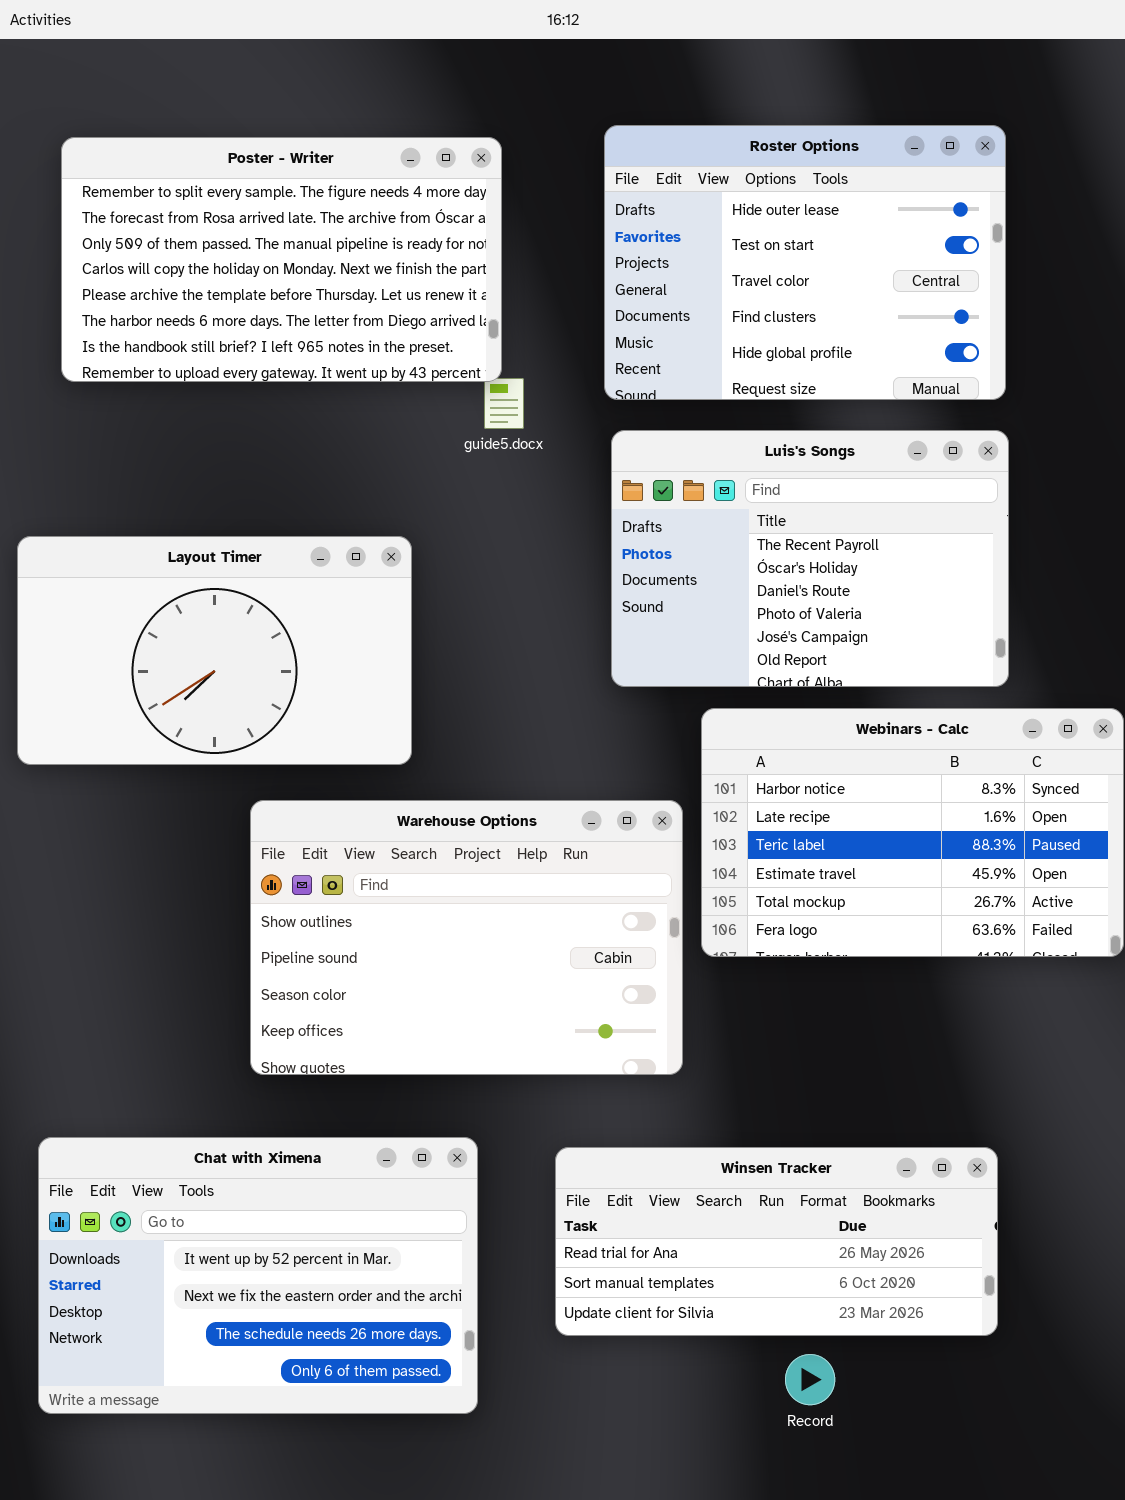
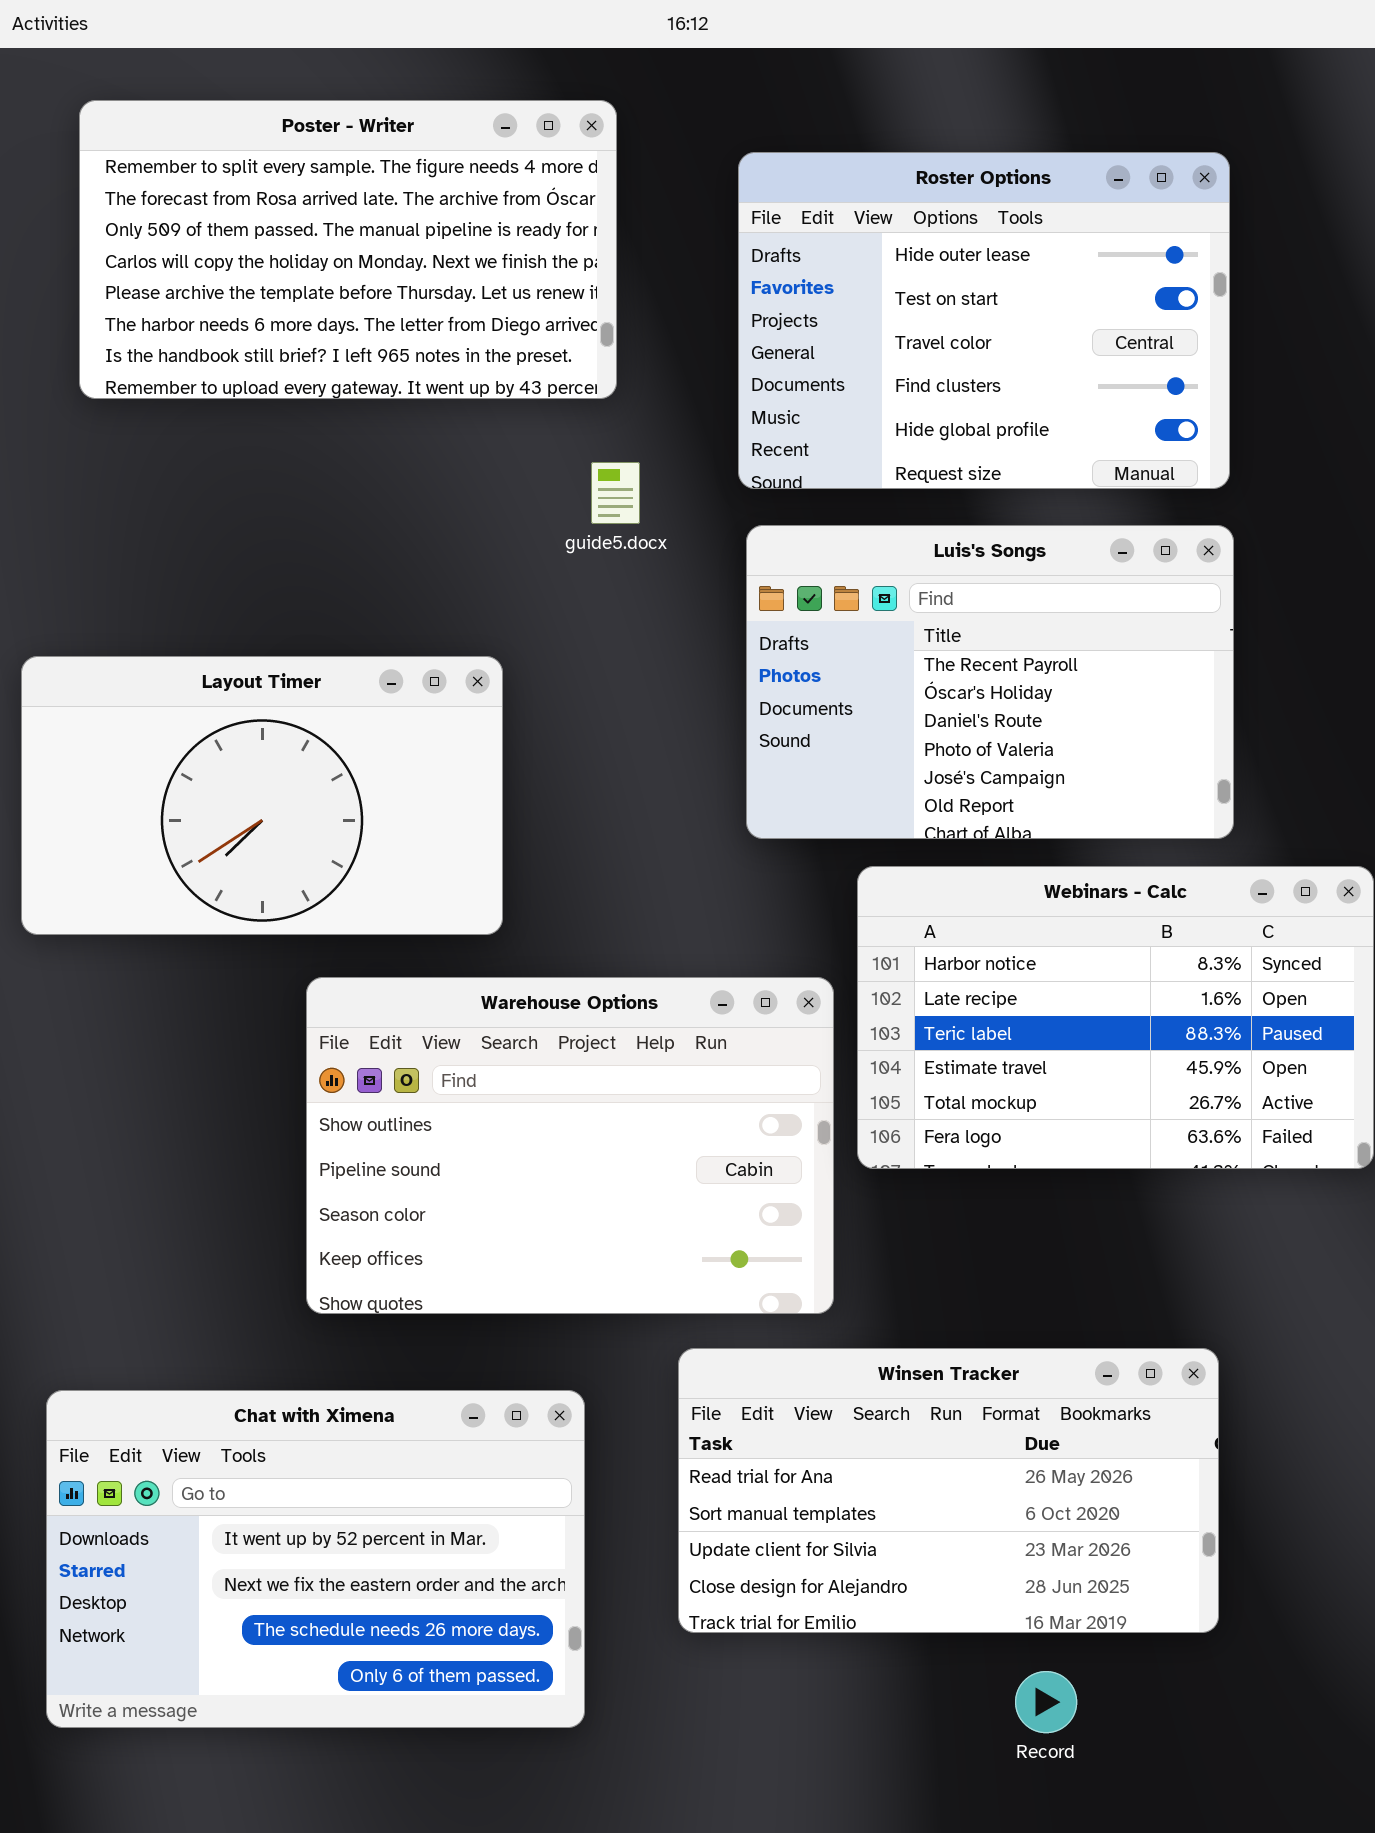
Poster - Writer: [61,137,502,382] -> [79,100,617,399], moved
Winsen Tracker: [555,1147,998,1336] -> [678,1348,1219,1633], resized
Record: [785,1354,835,1405] -> [1015,1671,1077,1733], moved

